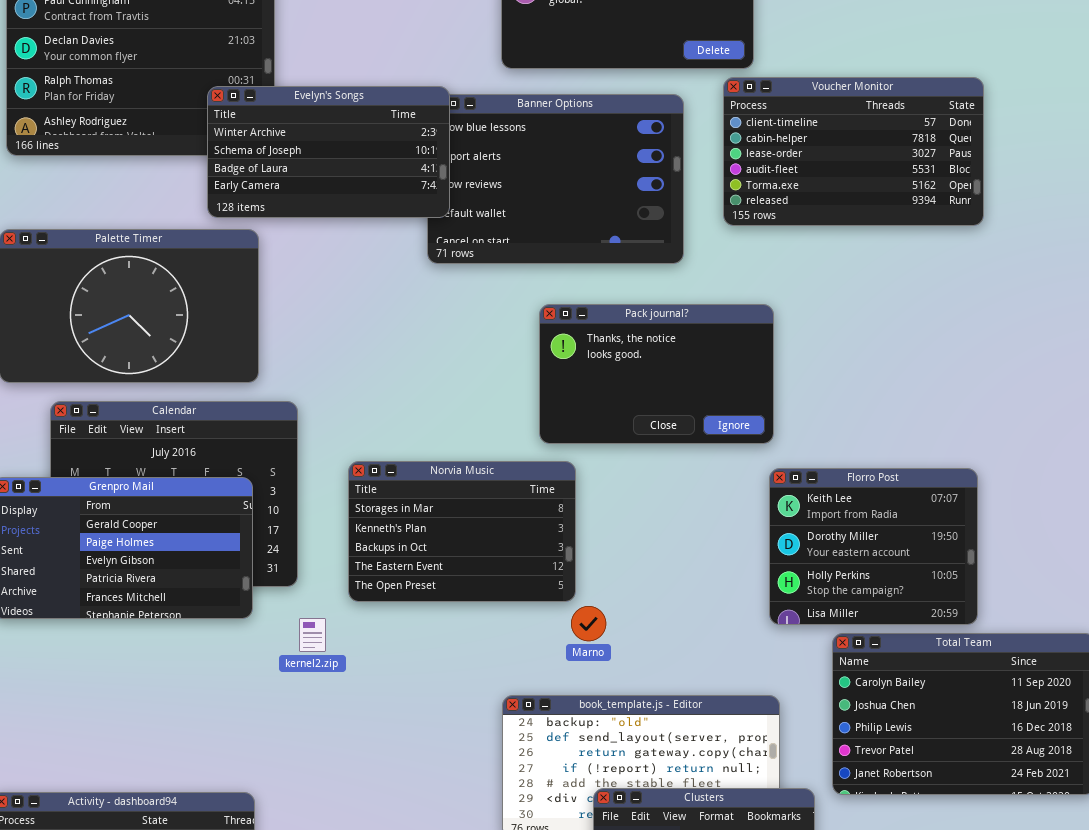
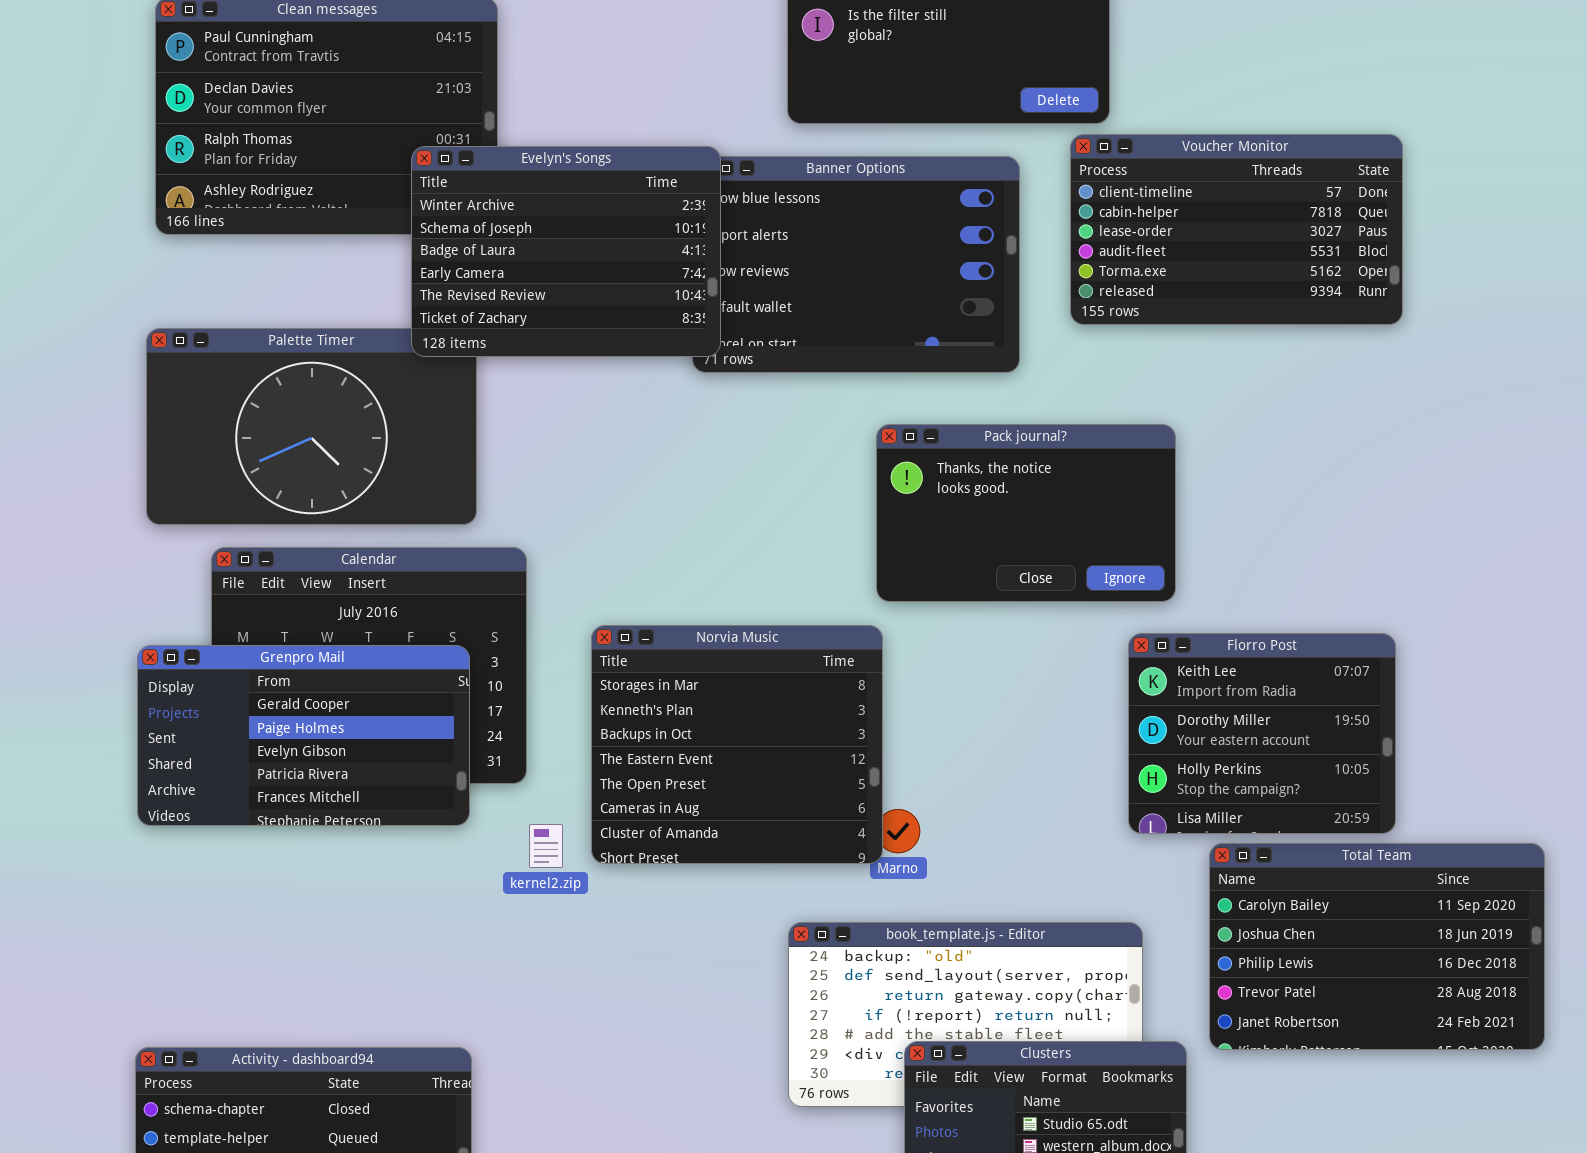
Evelyn's Songs: [207,86,450,218] -> [411,146,721,357], resized
Pack journal?: [539,304,774,444] -> [876,424,1176,602], moved
Norvia Music: [348,461,576,602] -> [591,625,883,864], resized

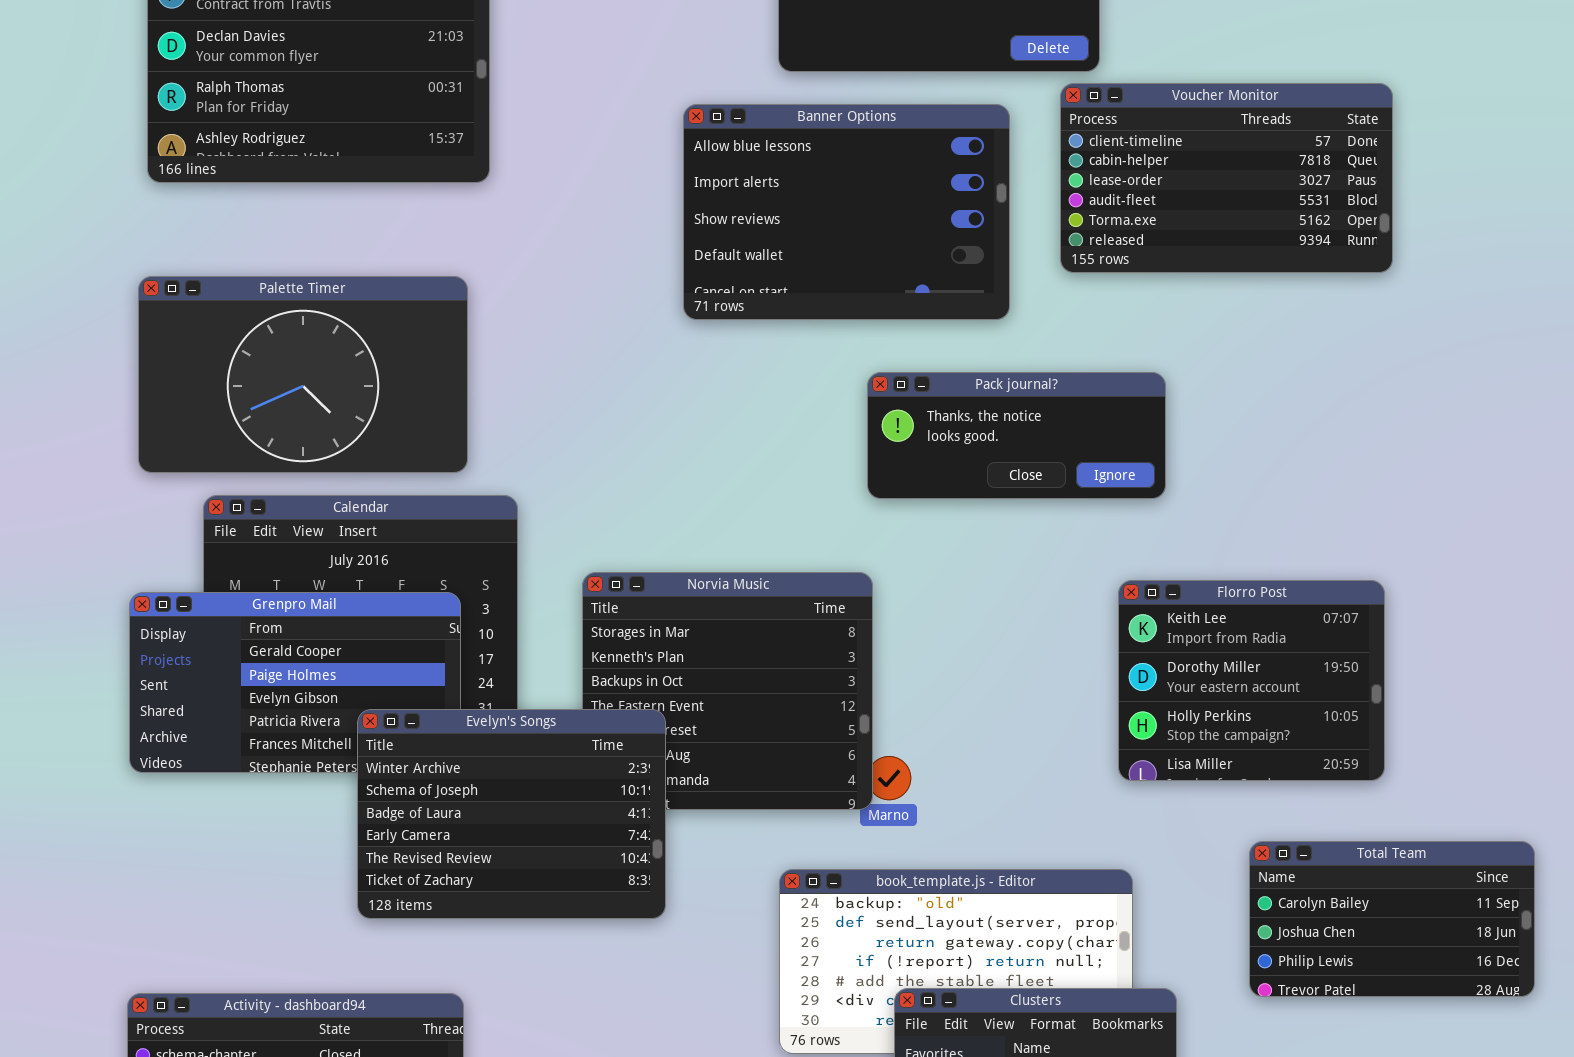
Evelyn's Songs: [411,146,721,357] -> [357,709,666,919], moved
Pack journal?: [876,424,1176,602] -> [867,372,1166,499], resized
Total Team: [1209,843,1545,1050] -> [1249,841,1535,997], resized

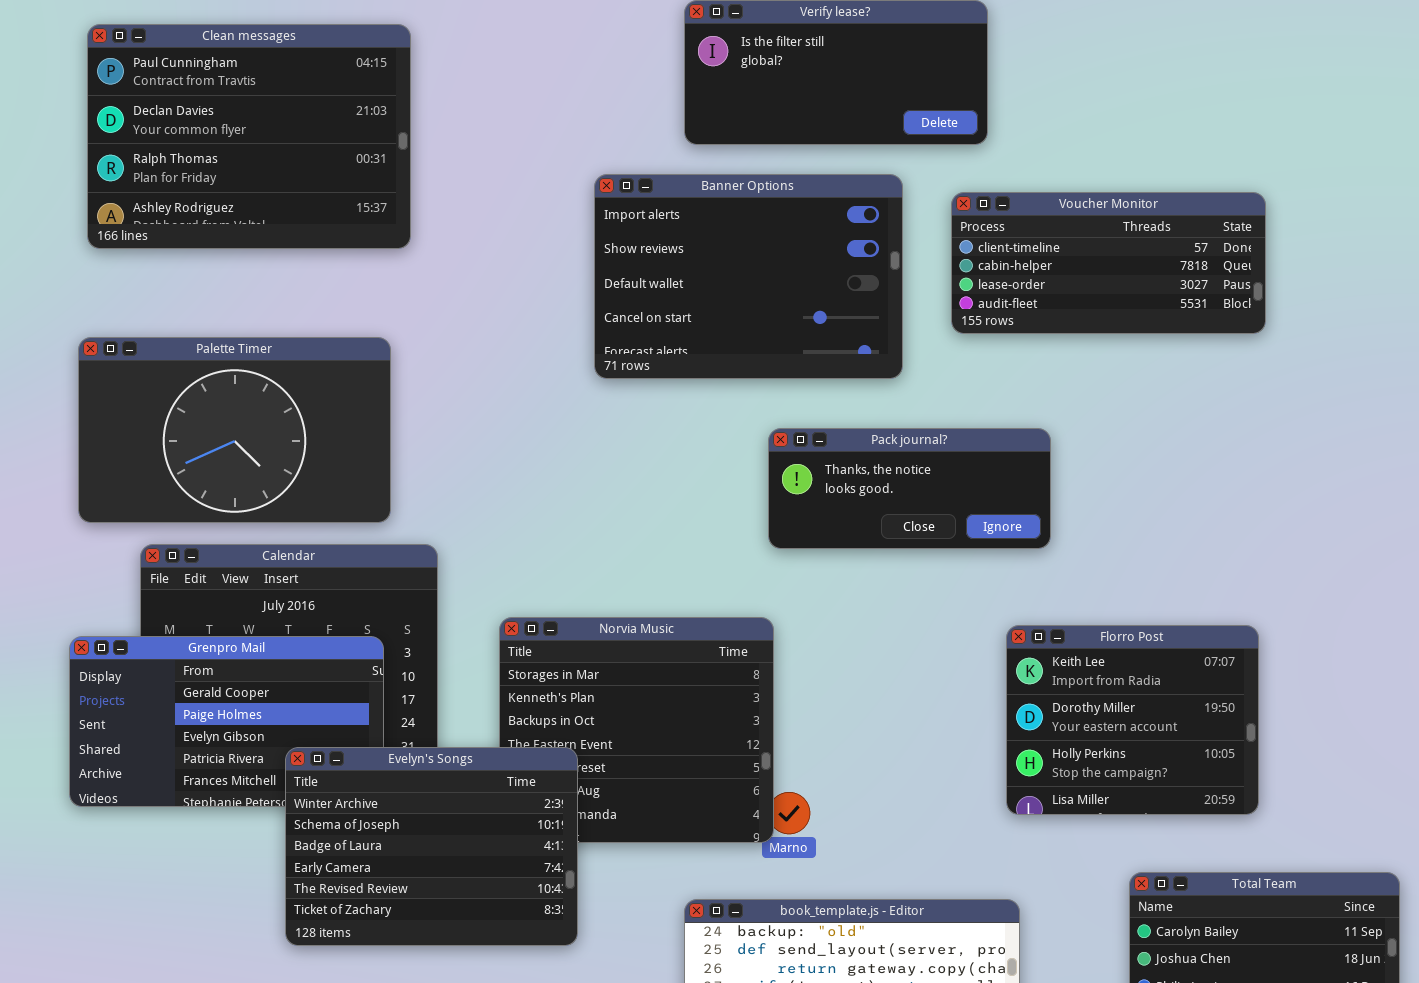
Voucher Monitor: [1060,83,1393,273] -> [951,192,1266,334], resized
Banner Options: [683,104,1010,320] -> [594,174,903,379], scrolled down 1 row

